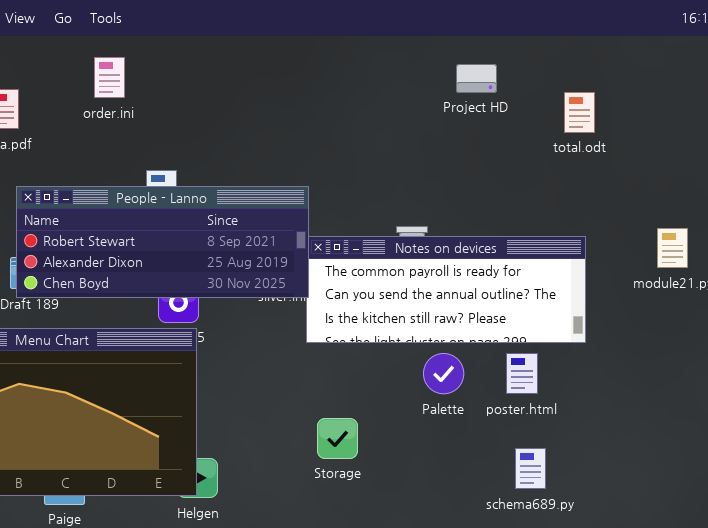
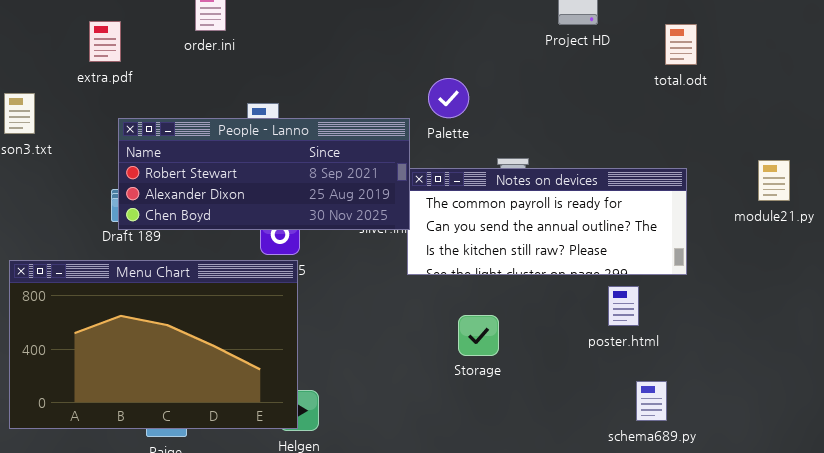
Palette: [423,353,464,394] -> [428,78,469,118], moved
Storage: [317,418,358,459] -> [458,315,499,356], moved
schema689.py: [515,448,546,489] -> [636,381,667,421], moved

